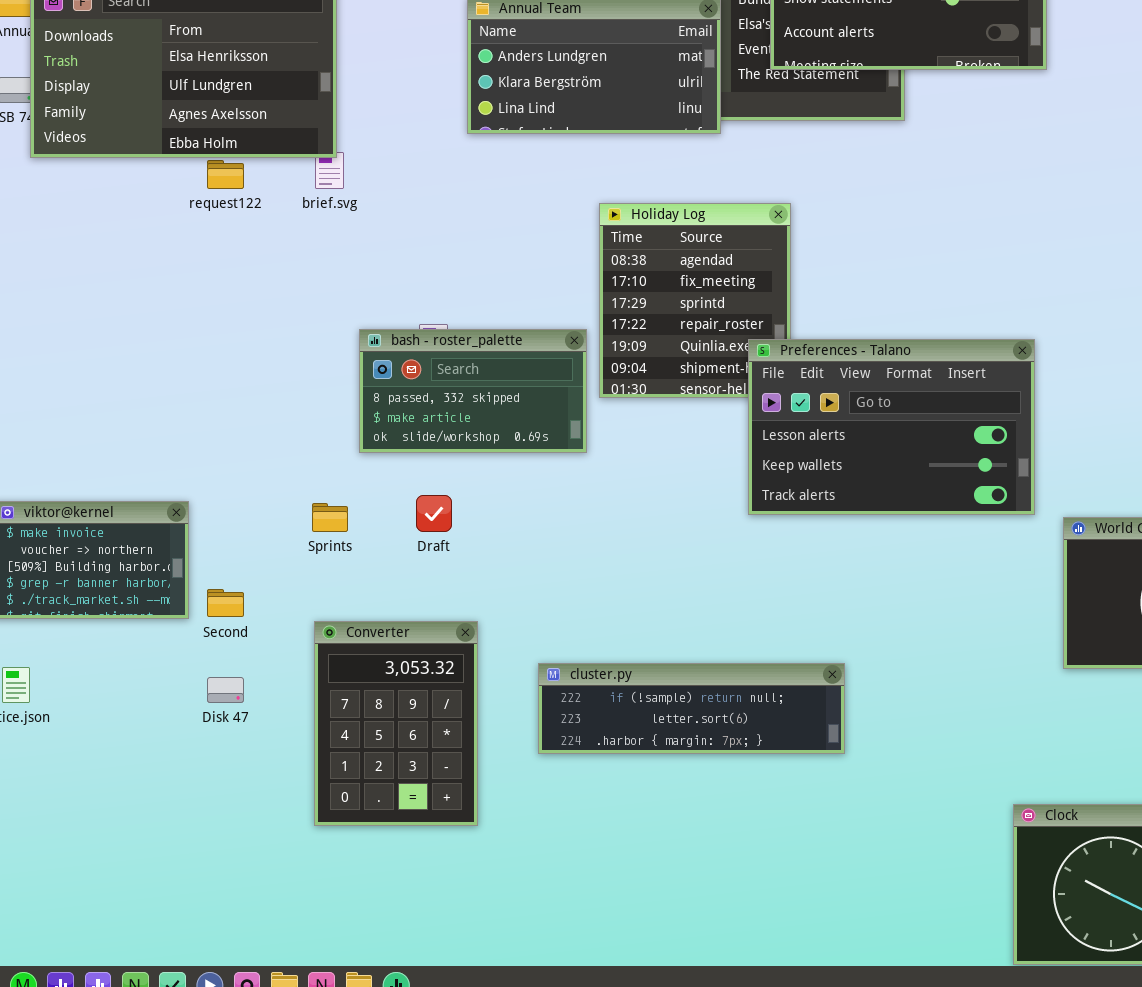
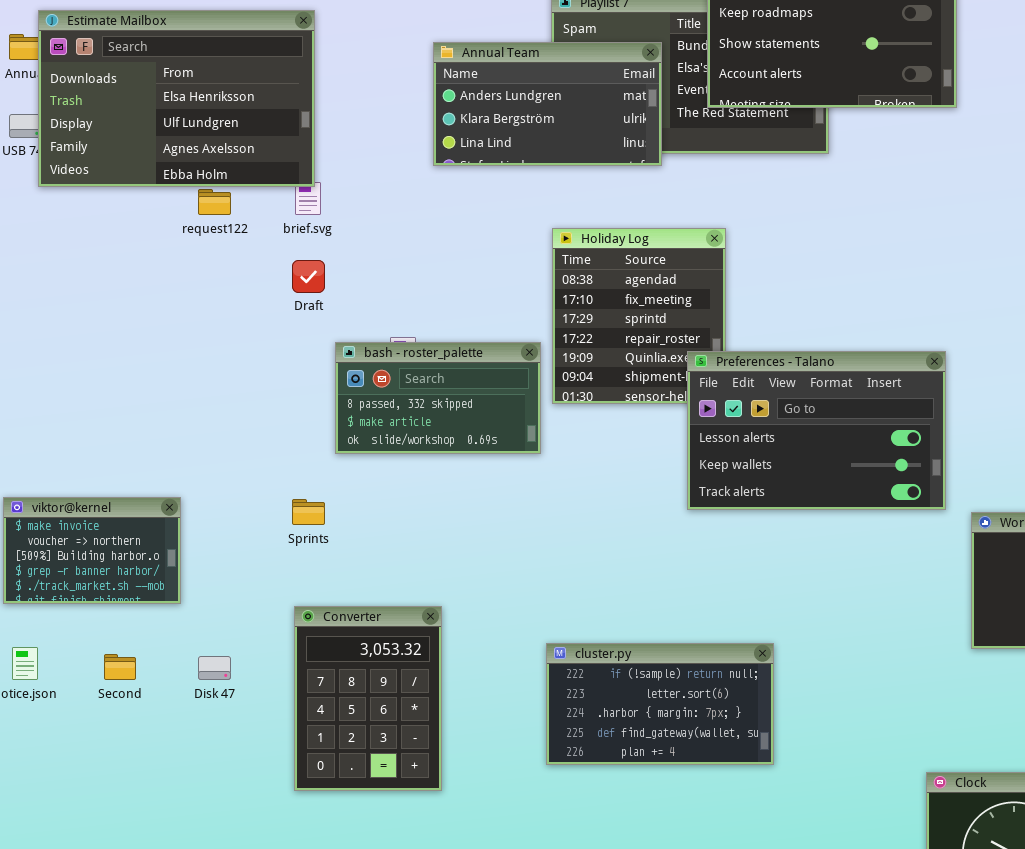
Draft: [416,495,452,532] -> [292,260,325,293], moved
Second: [207,589,244,617] -> [104,654,136,680], moved
cluster.py: [538,663,845,754] -> [546,643,774,765], resized

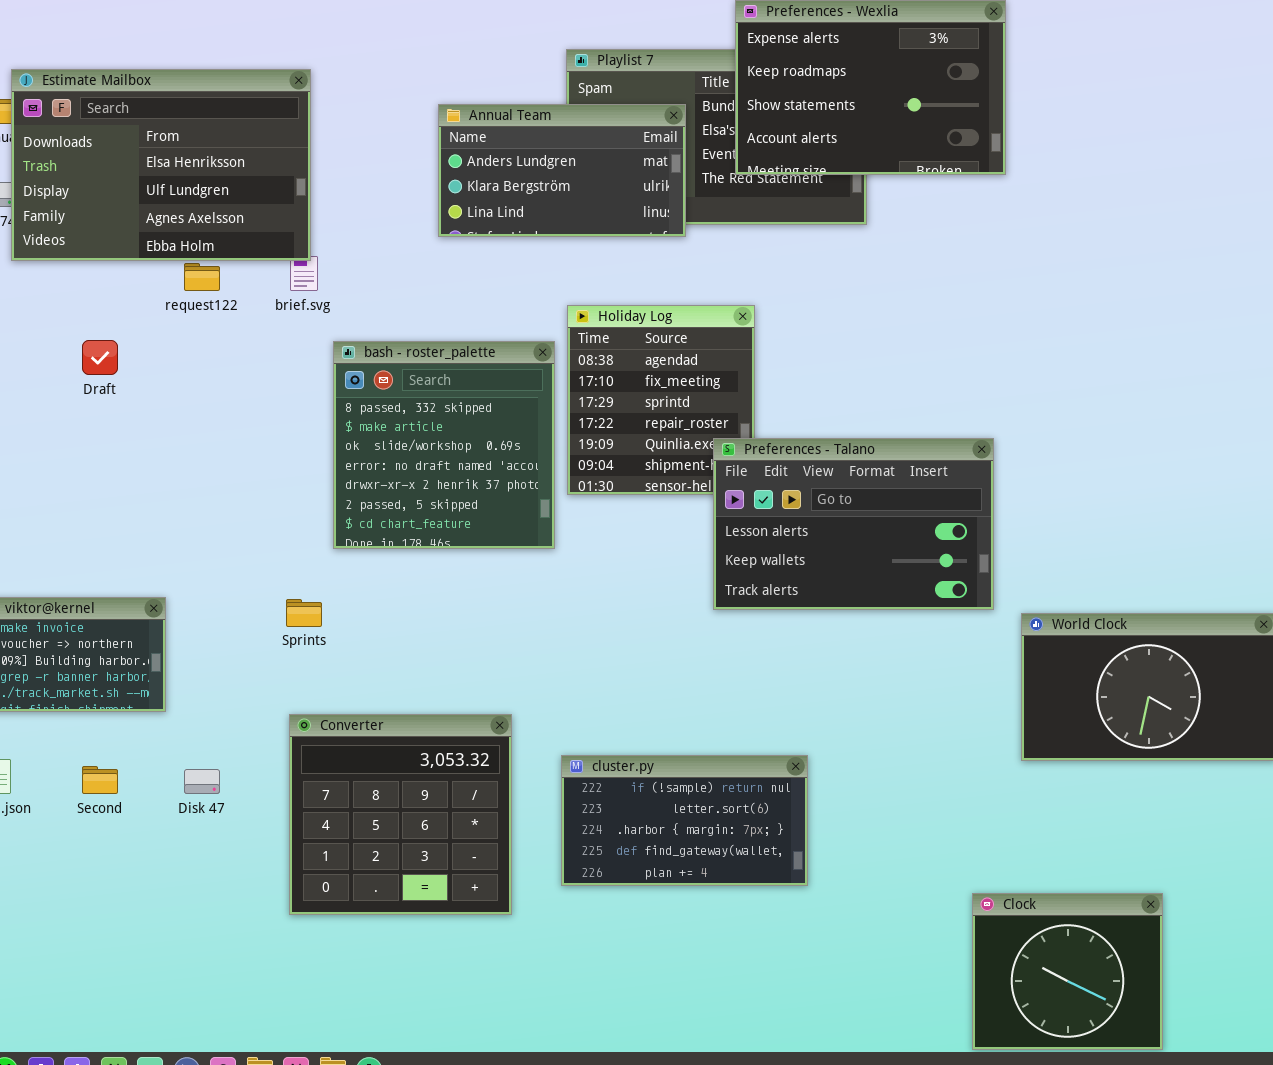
Draft: [292,260,325,293] -> [82,340,118,375], moved
bash - roster_palette: [335,342,541,454] -> [333,341,555,549], resized
Converter: [294,606,442,791] -> [289,714,512,915], resized

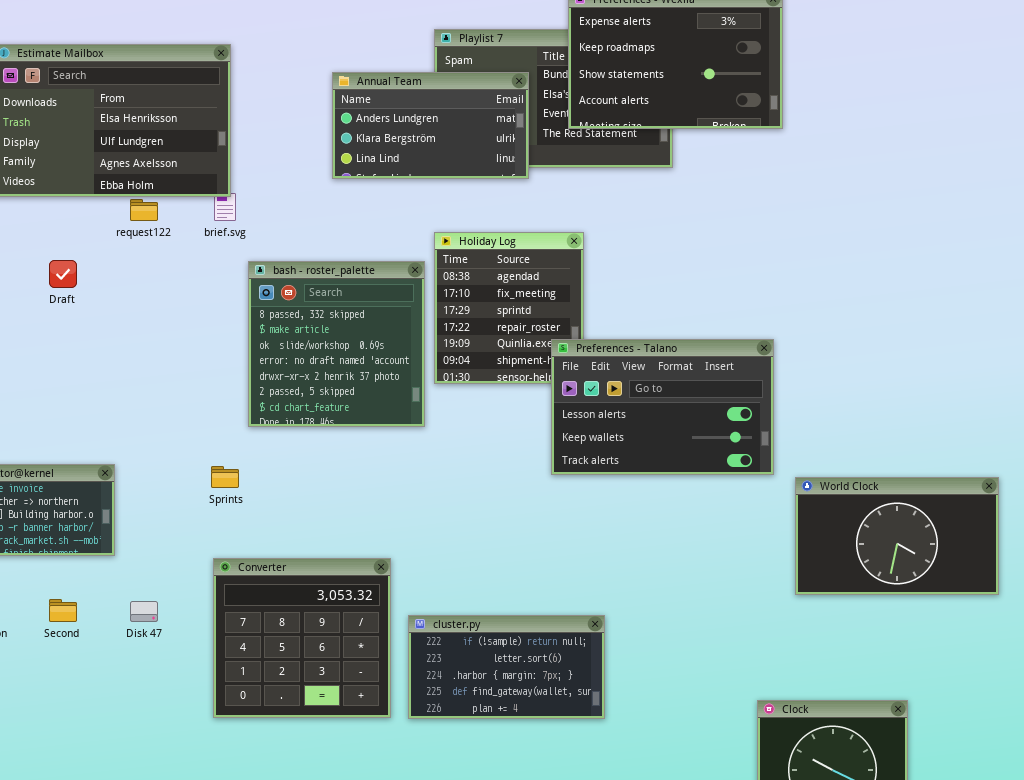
cluster.py: [561,755,808,886] -> [408,615,605,719], moved

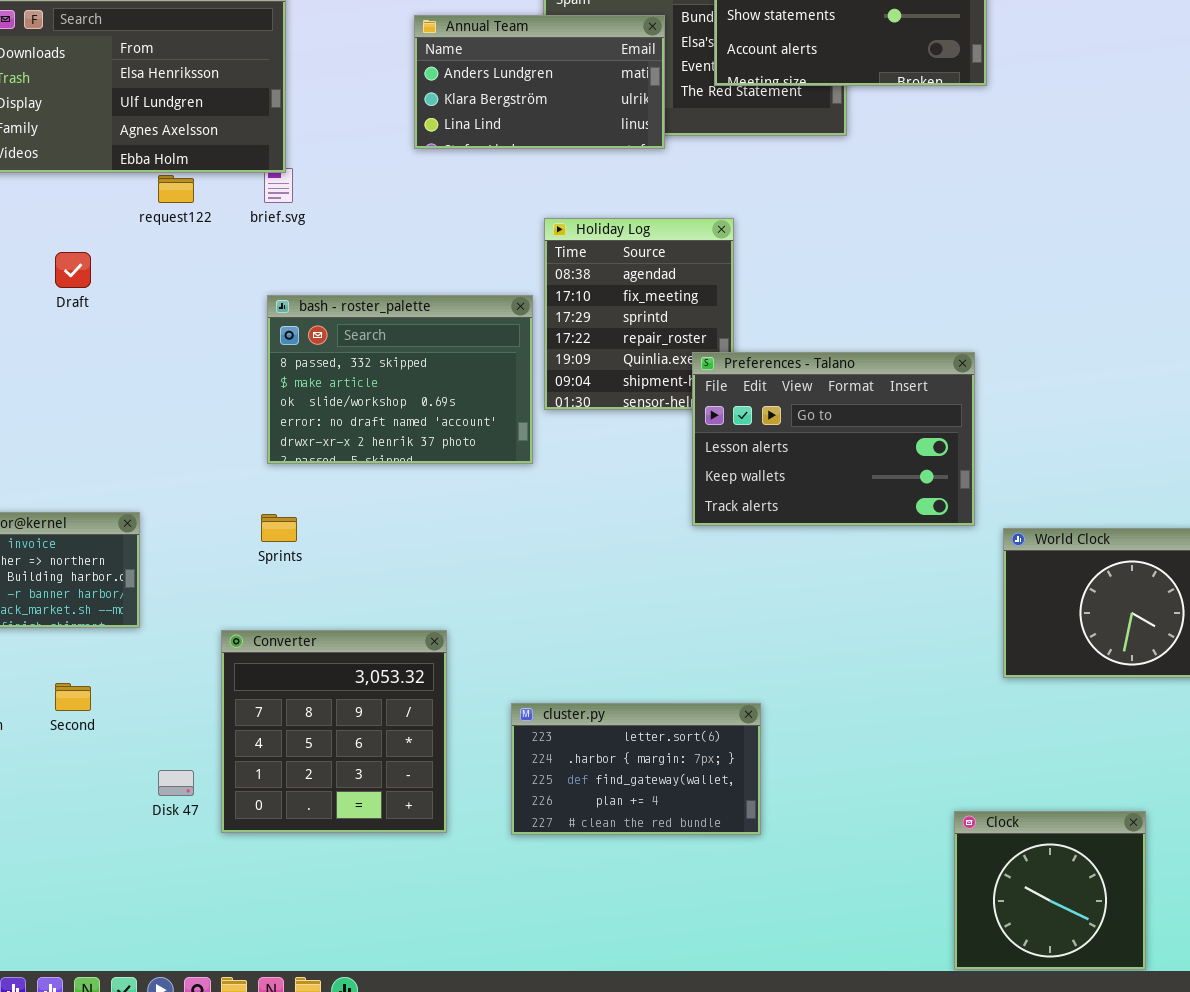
bash - roster_palette: [248,261,425,427] -> [267,295,533,464], resized
Converter: [213,558,391,718] -> [221,630,447,833], moved
Disk 47: [130,601,158,622] -> [158,770,194,796], moved
cluster.py: [408,615,605,719] -> [511,703,761,835], scrolled down 1 row

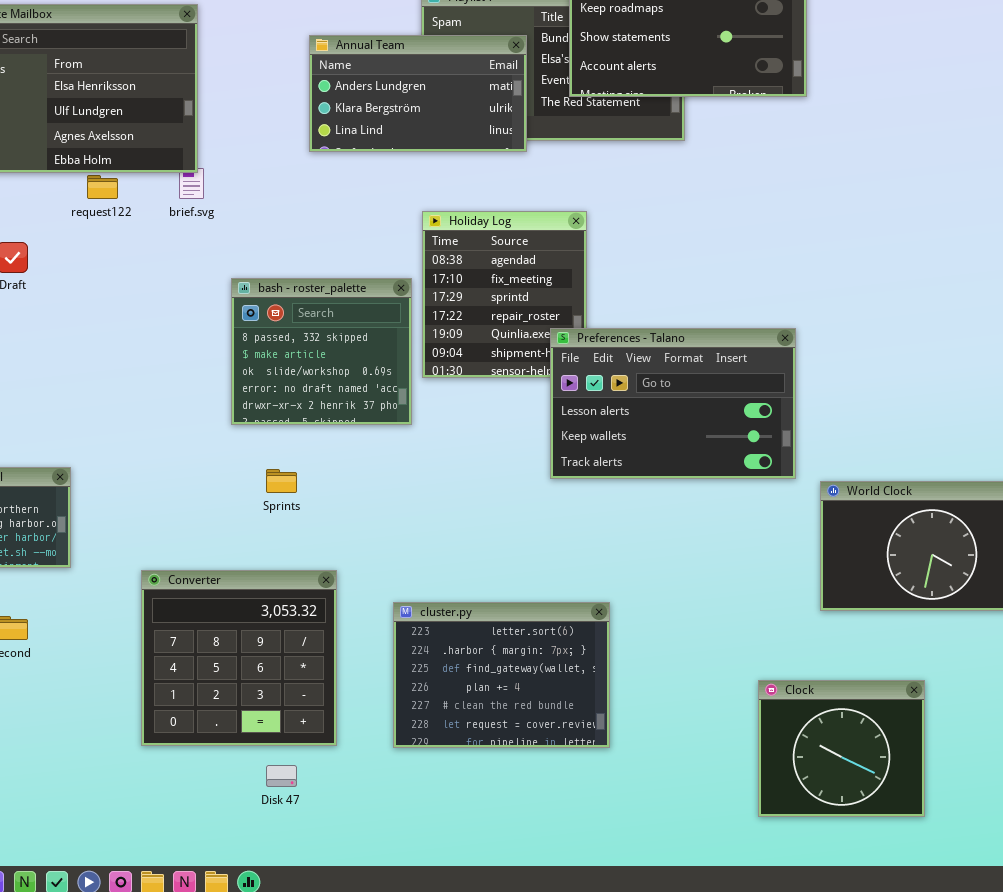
bash - roster_palette: [267,295,533,464] -> [231,278,412,425], resized
Sprints: [261,514,297,542] -> [266,469,297,493], moved
cluster.py: [511,703,761,835] -> [393,602,610,748], resized
Disk 47: [158,770,194,796] -> [266,765,297,787], moved
Clock: [954,811,1146,970] -> [758,680,925,817], moved

